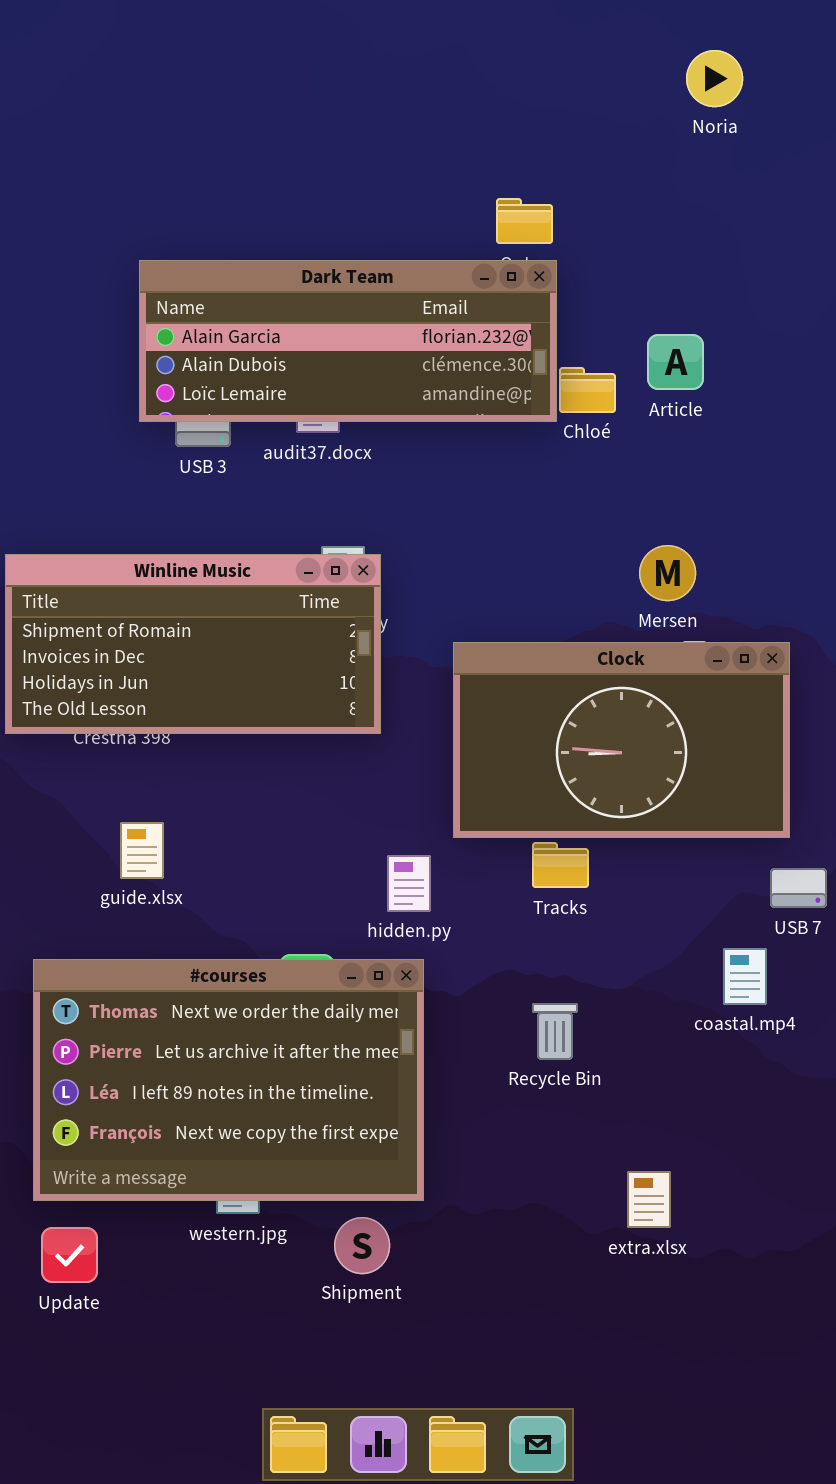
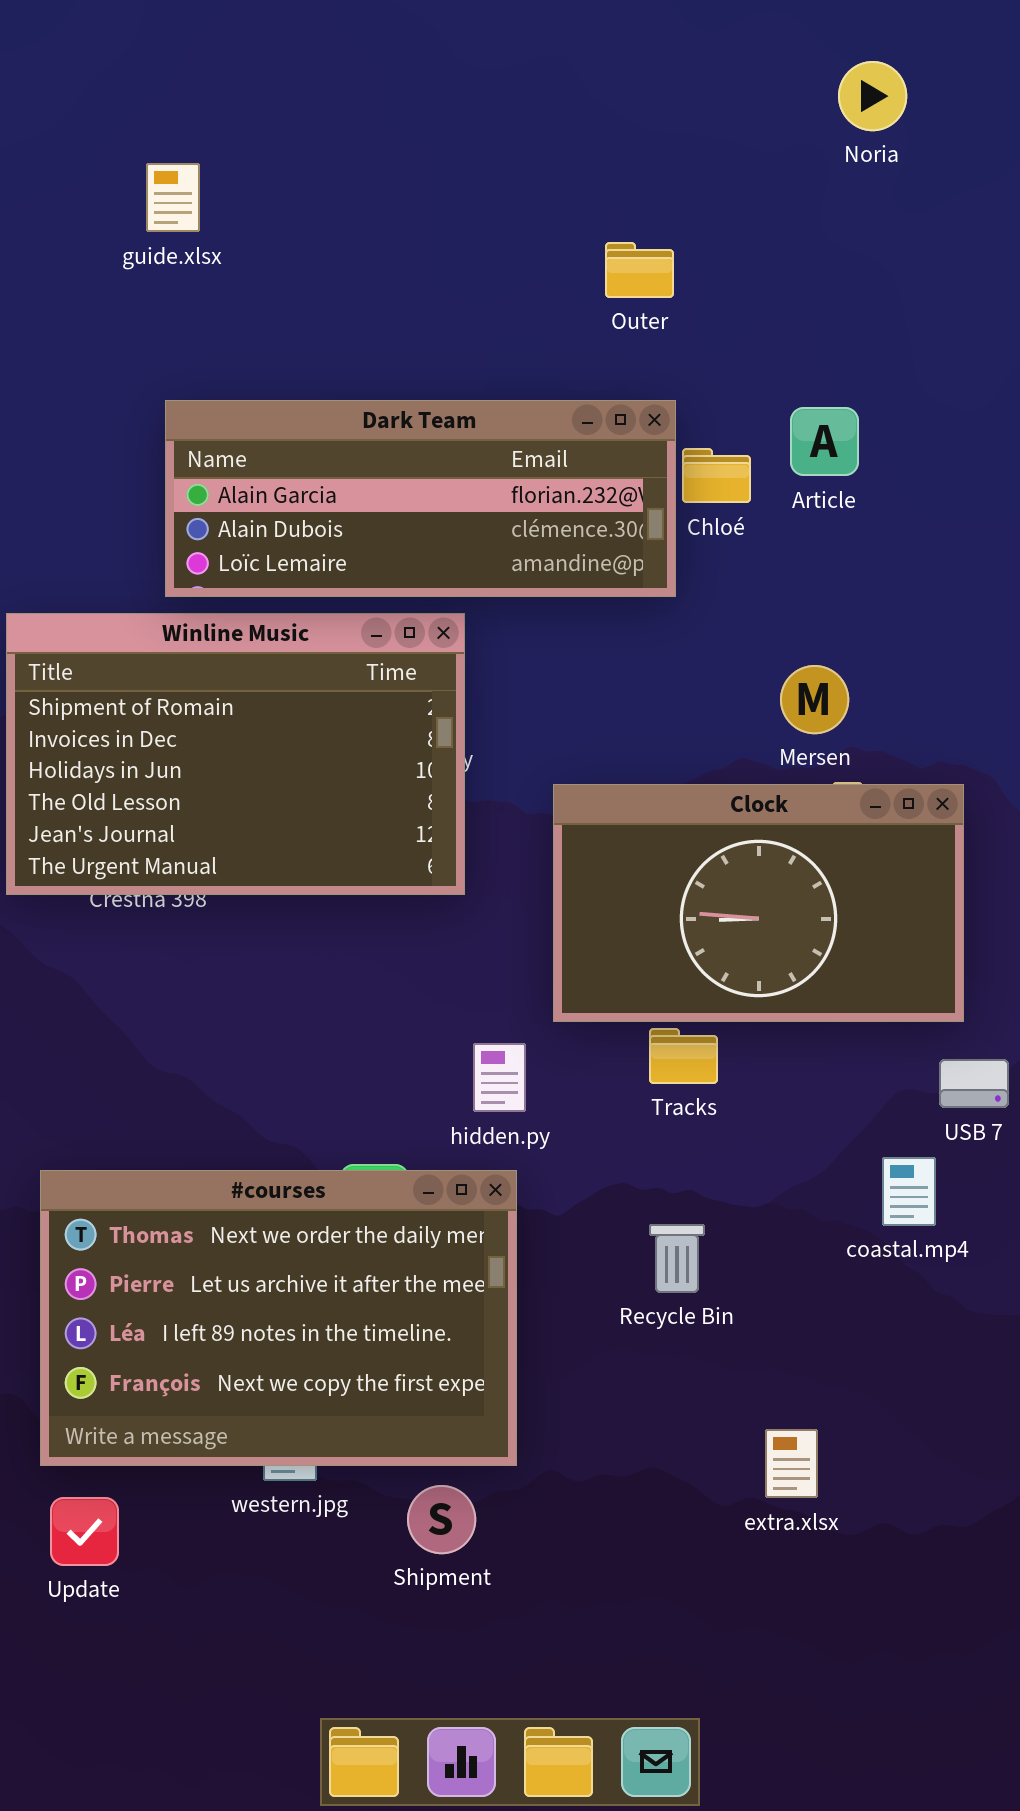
Dark Team: [139,260,557,422] -> [165,400,676,597], moved
Winline Music: [5,554,381,734] -> [6,613,465,895], resized
guide.xlsx: [120,822,164,879] -> [146,163,200,232], moved

